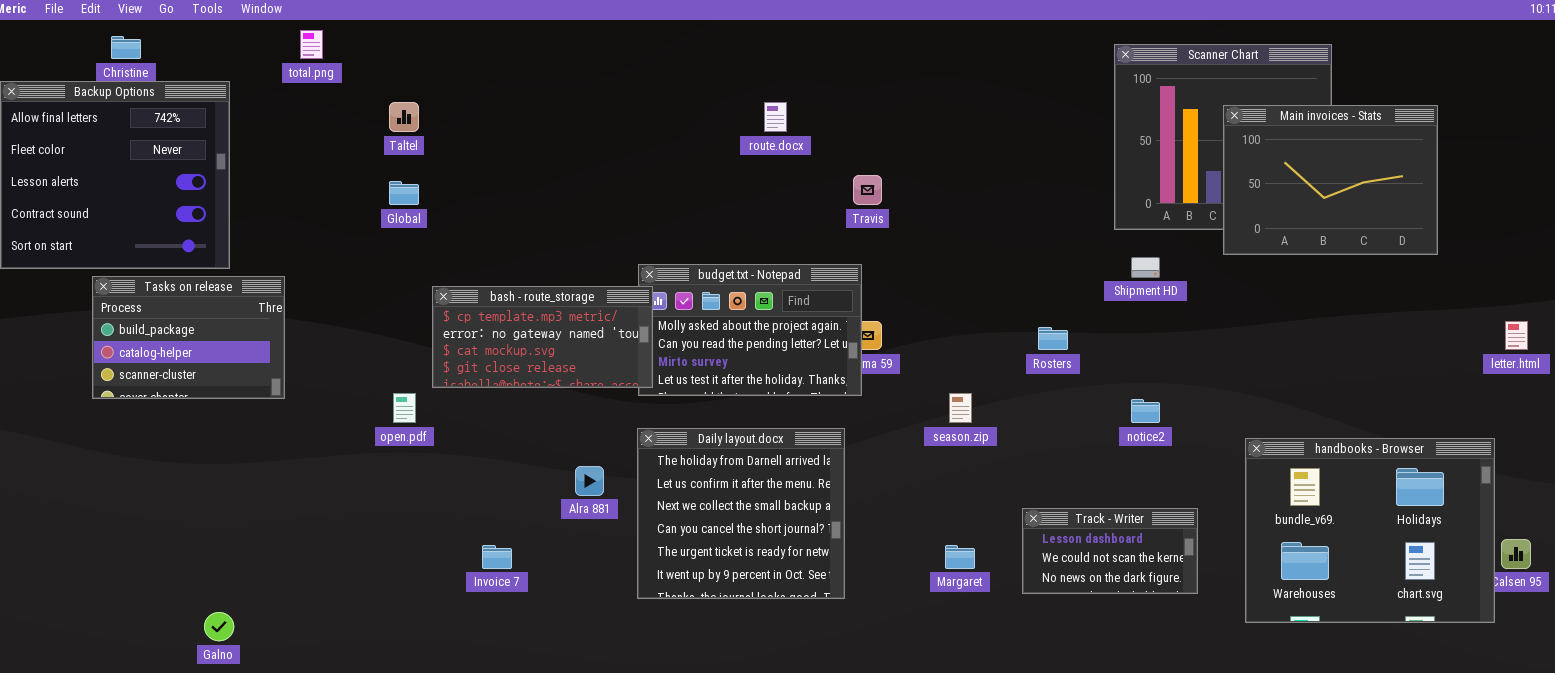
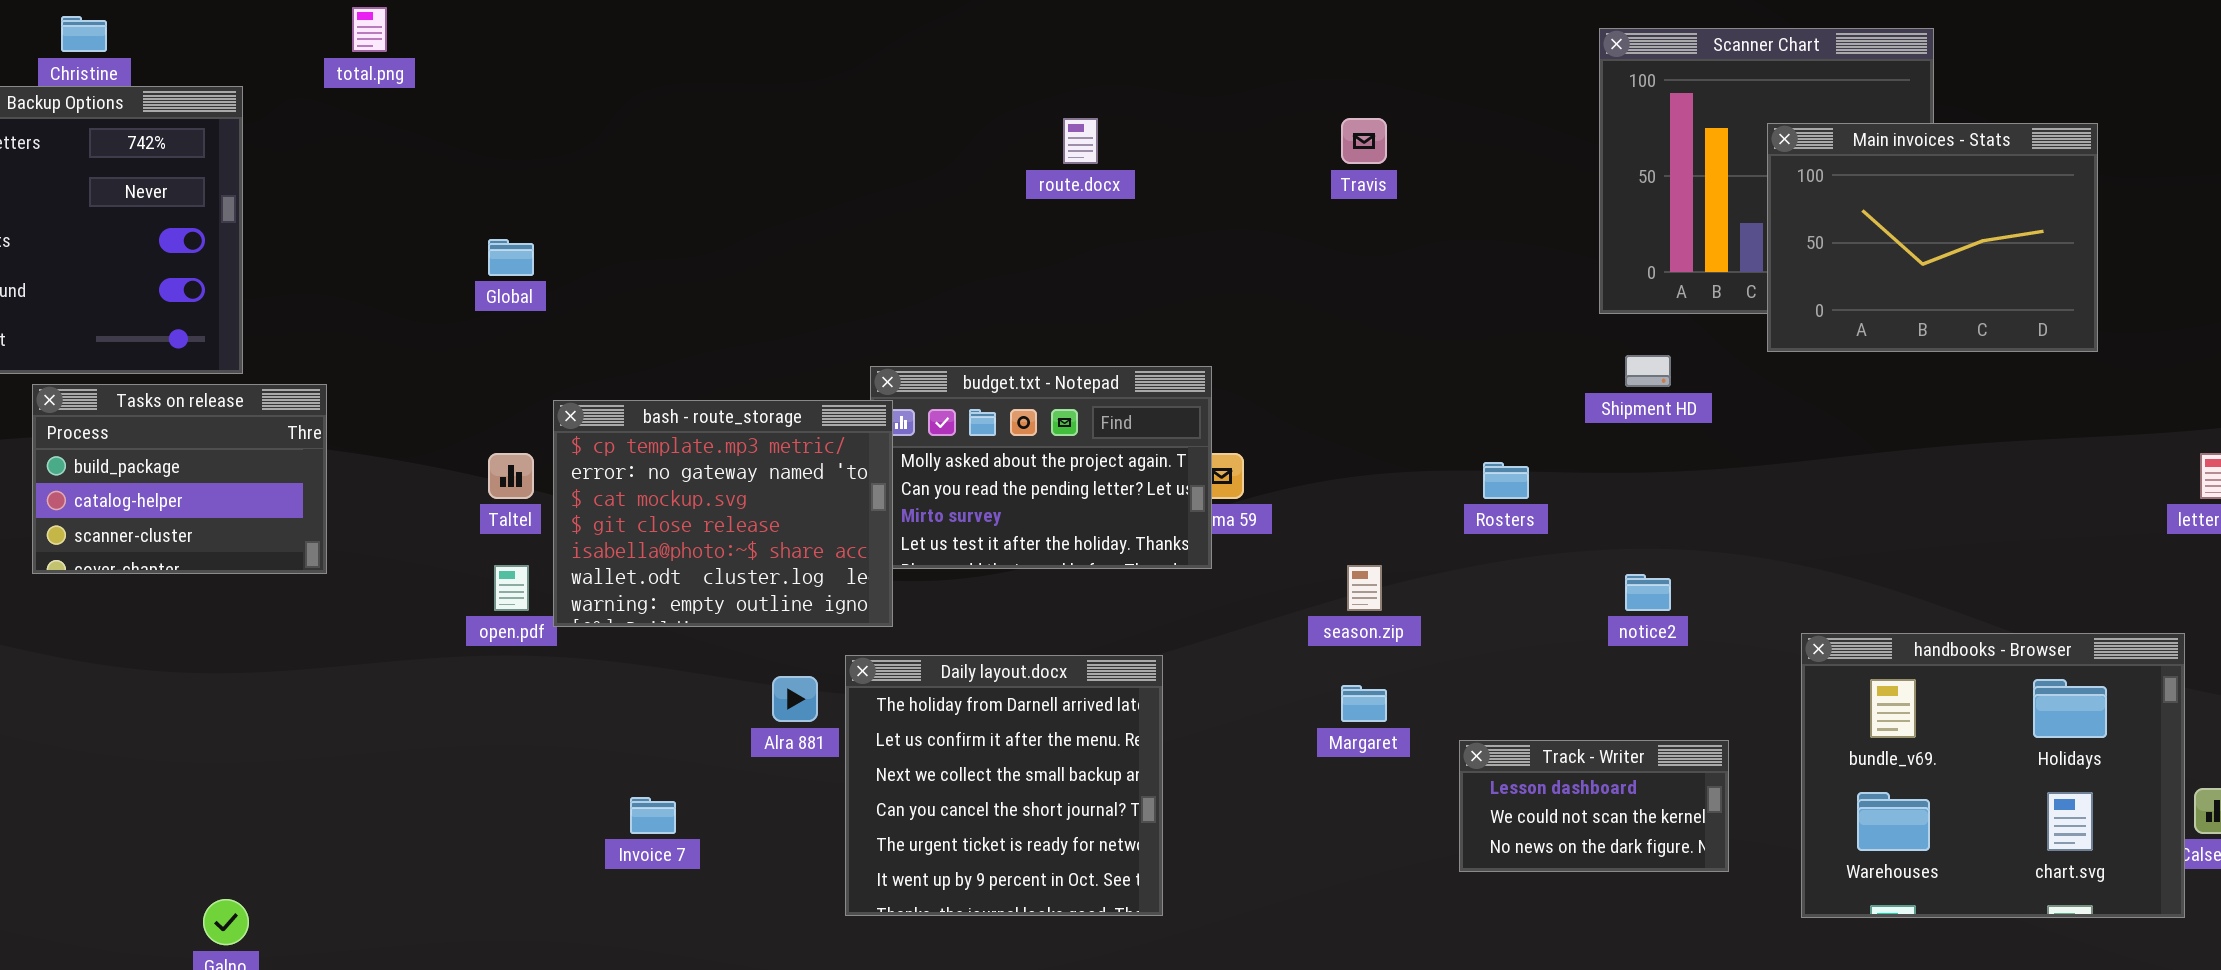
Taltel: [389,102,419,132] -> [488,453,534,499], moved
Travis: [853,175,882,205] -> [1341,118,1387,164], moved
bash - route_storage: [432,286,653,388] -> [553,400,893,627], resized
Daily layout.docx: [637,428,845,599] -> [845,655,1163,916], moved
Margaret: [945,545,975,569] -> [1341,685,1387,722], moved

